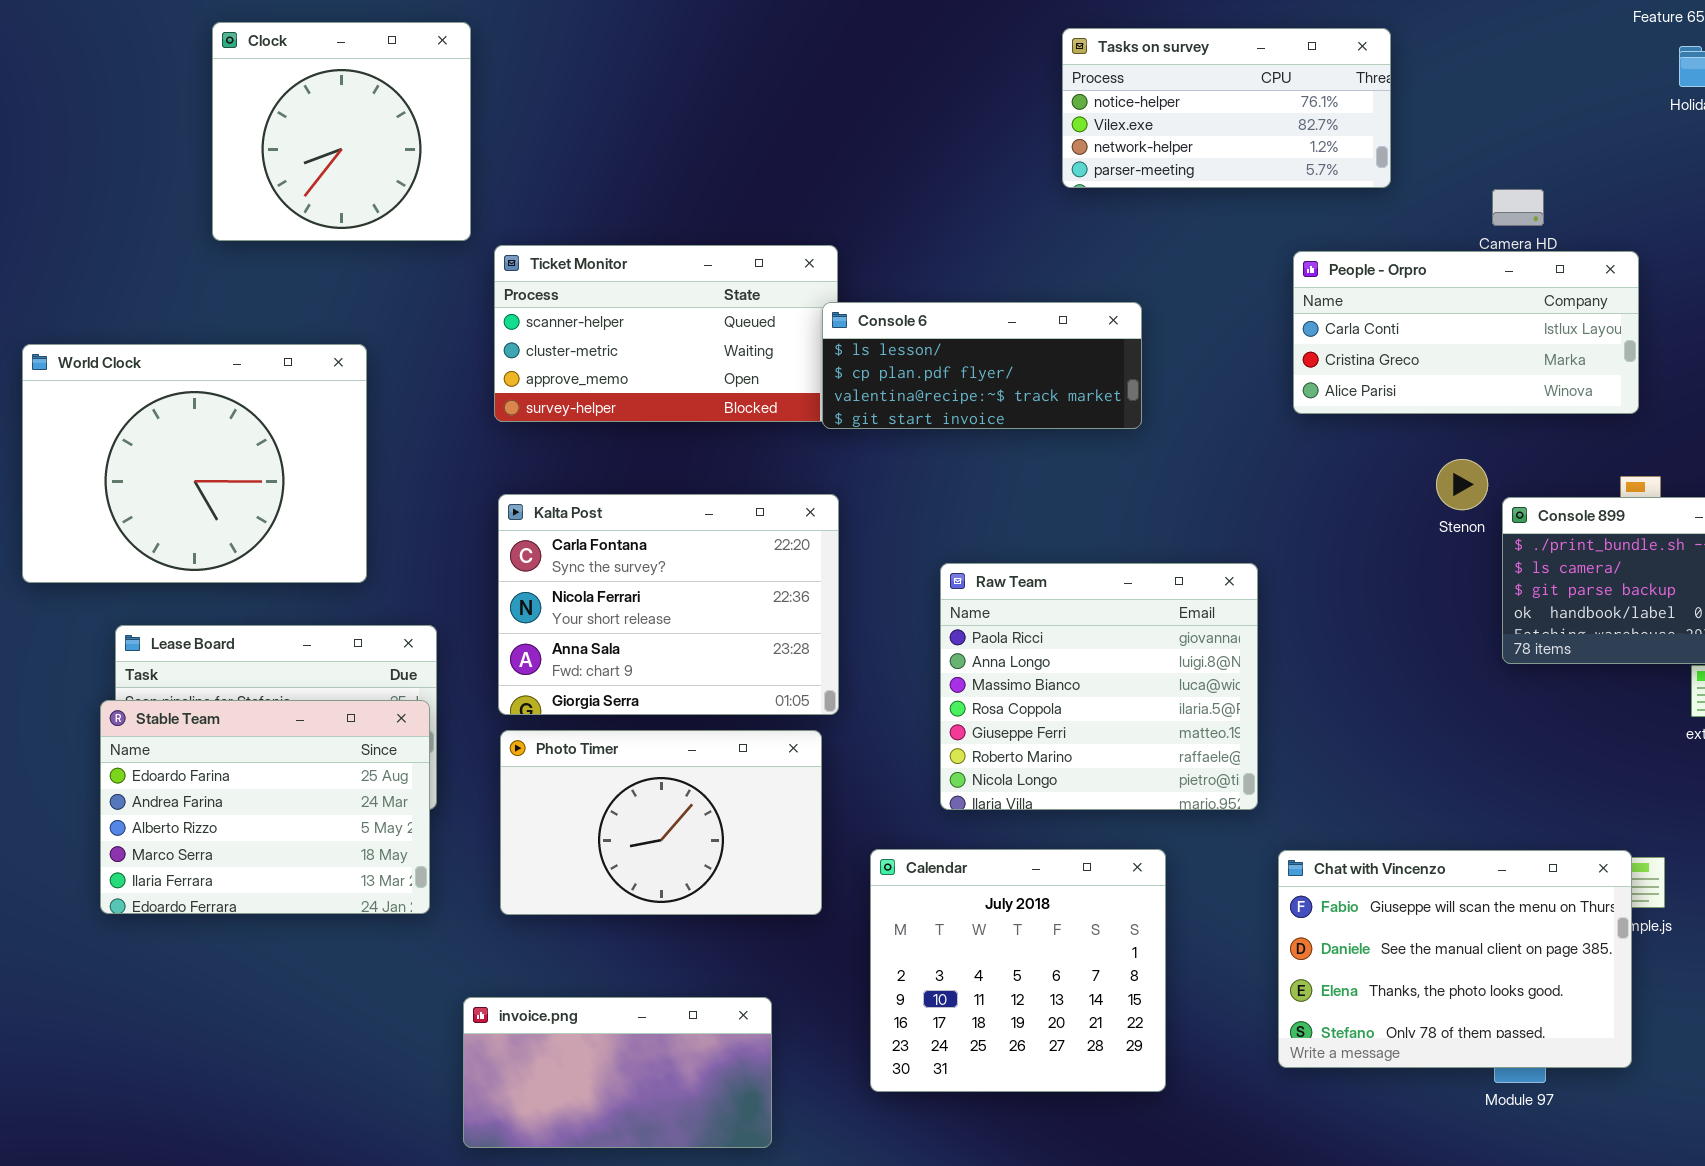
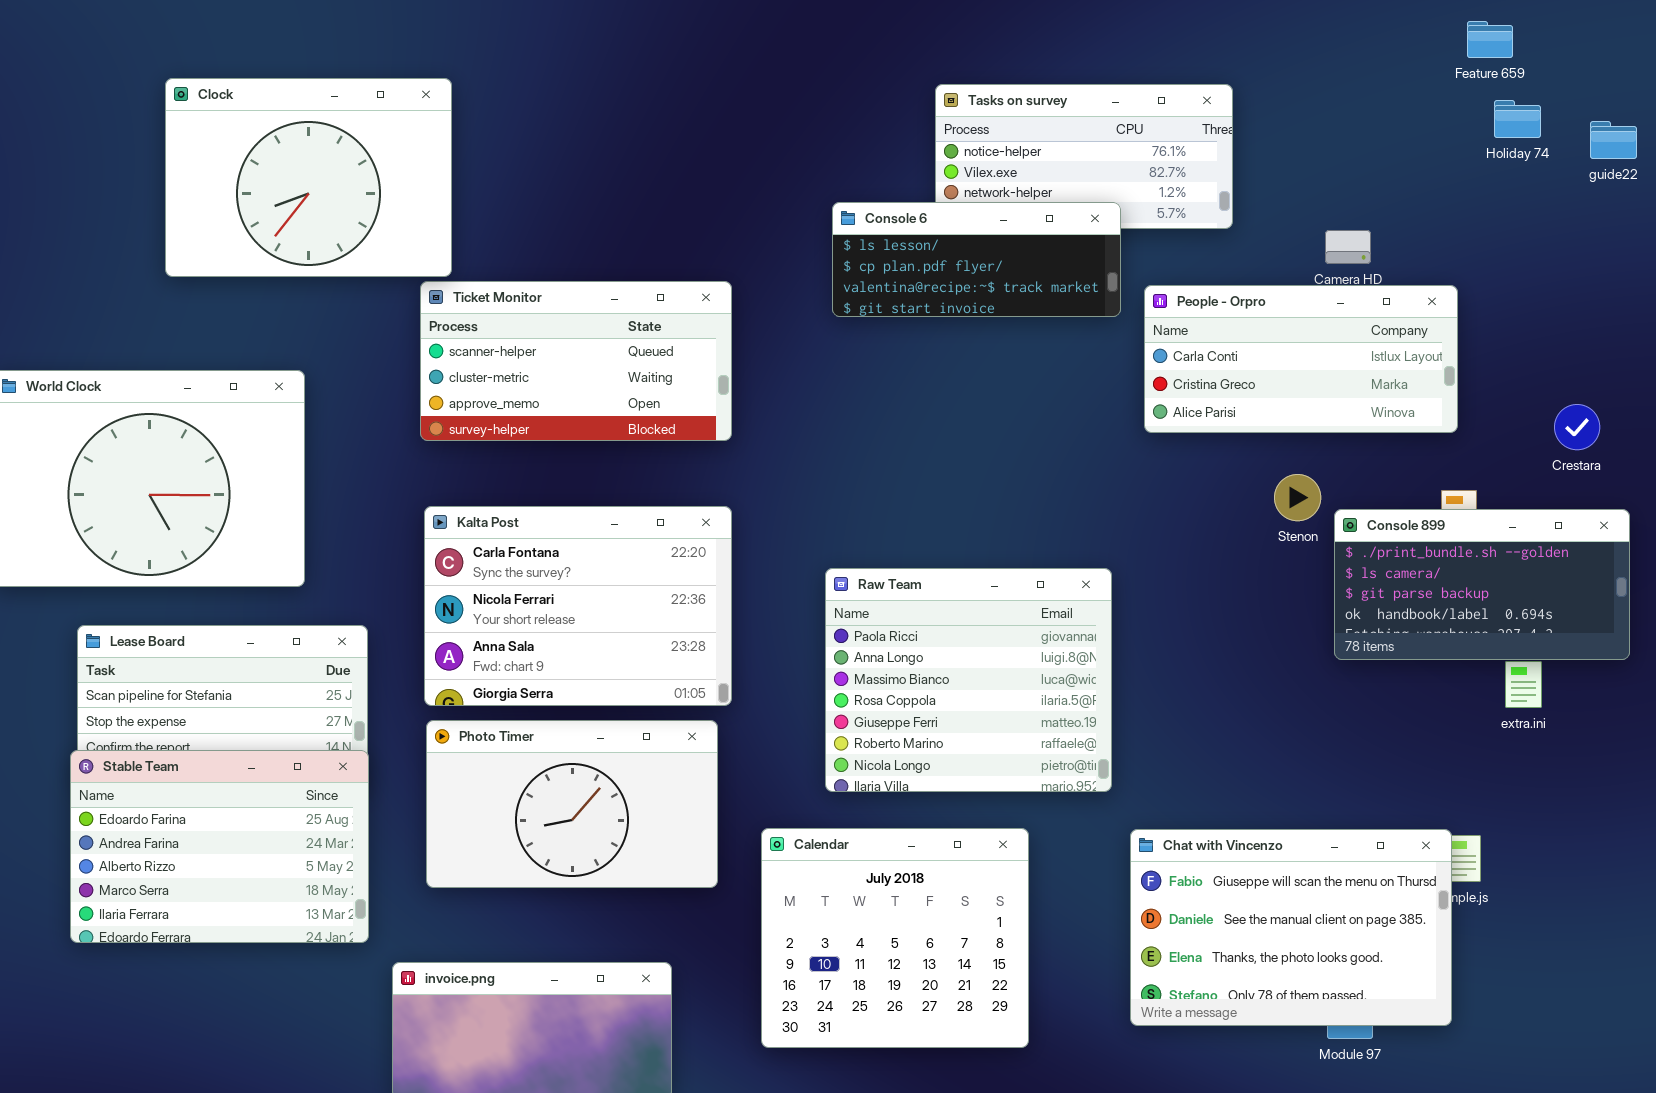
Clock: [212,22,471,241] -> [165,78,452,277], resized
Console 6: [822,302,1142,429] -> [832,202,1121,317], moved
Stable Team: [100,700,430,914] -> [70,750,369,943], moved

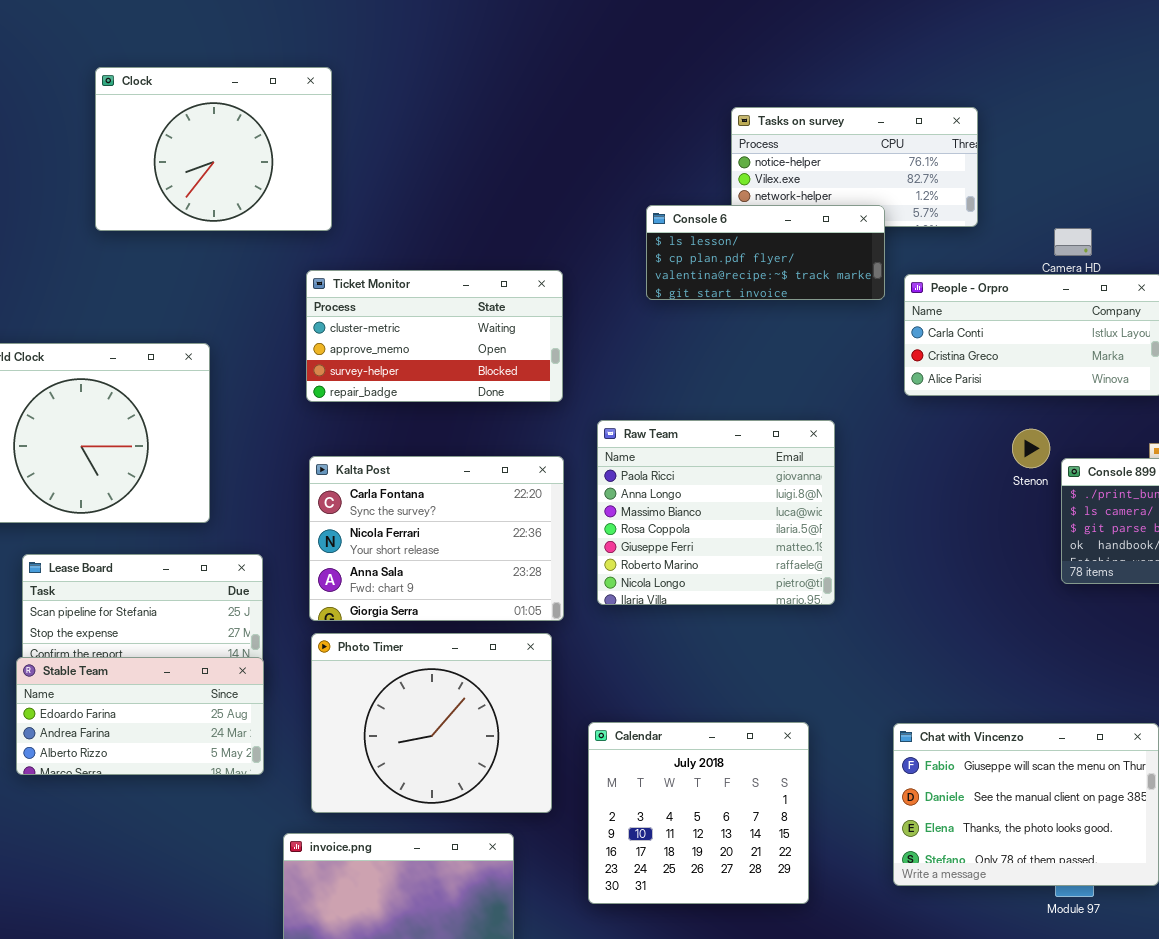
Clock: [165,78,452,277] -> [95,67,332,231], moved
Ticket Monitor: [420,281,732,441] -> [306,270,563,402], scrolled down 1 row
Raw Team: [825,568,1112,792] -> [597,420,835,605], moved
Photo Timer: [426,720,718,888] -> [311,633,552,813], resized
Stable Team: [70,750,369,943] -> [16,657,264,775], resized

